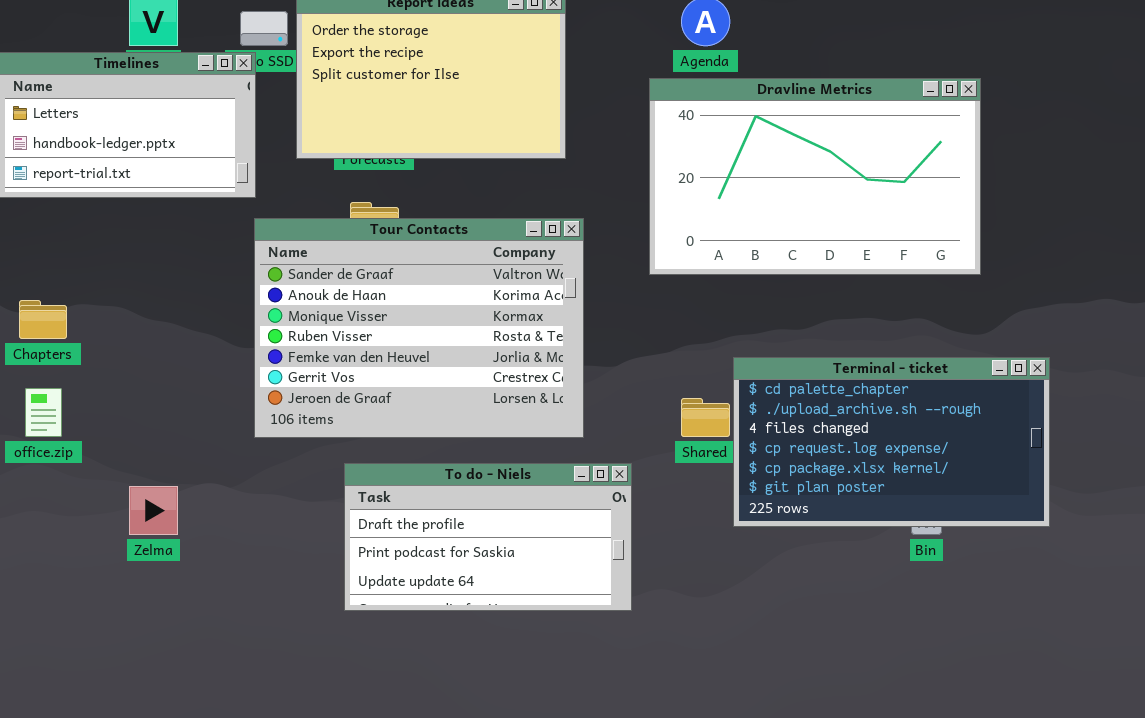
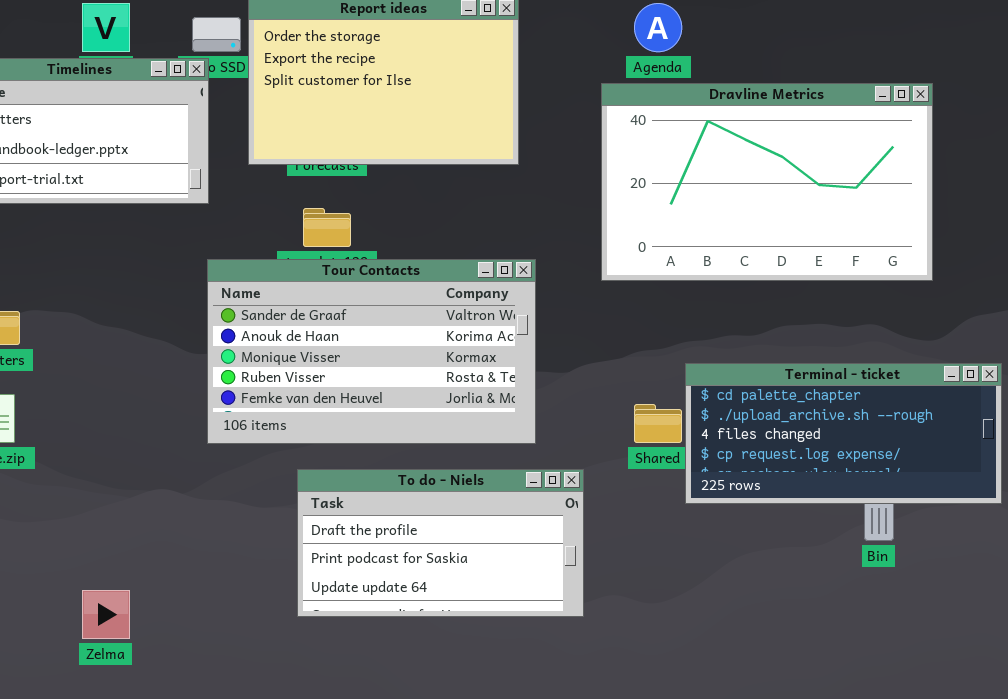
Tour Contacts: [254,218,584,438] -> [207,259,536,444], resized
Terminal - ticket: [733,357,1050,527] -> [685,363,1002,504], resized
Zelma: [129,486,178,535] -> [82,590,130,639], moved

